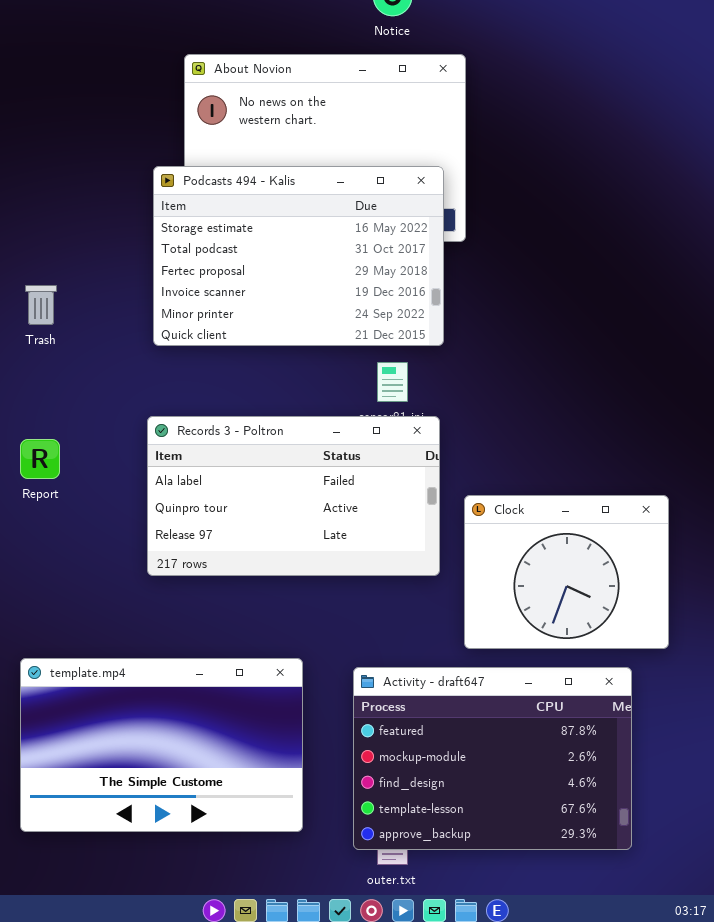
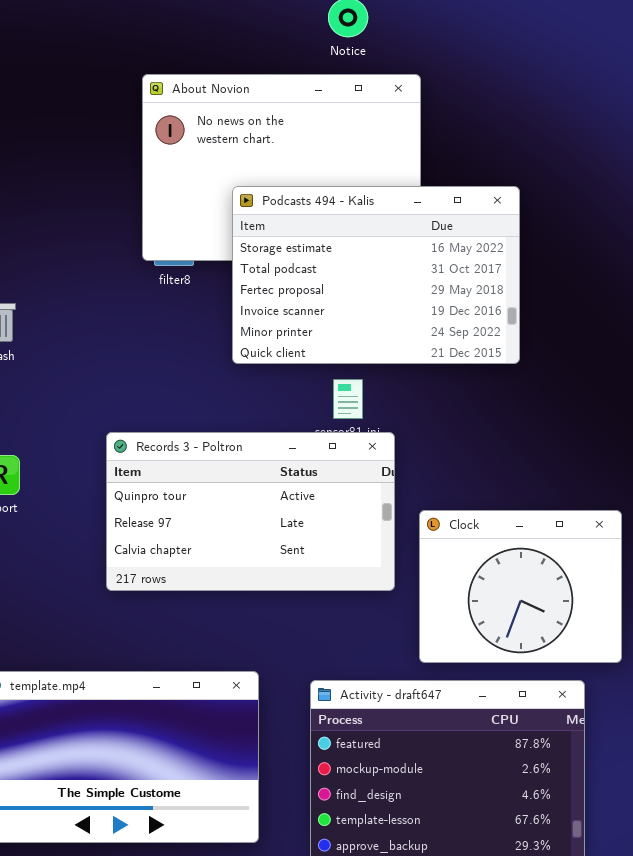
Podcasts 494 - Kalis: [153,166,444,346] -> [232,186,520,364], moved
Records 3 - Poltron: [147,416,440,576] -> [106,432,395,591], scrolled down 1 row

